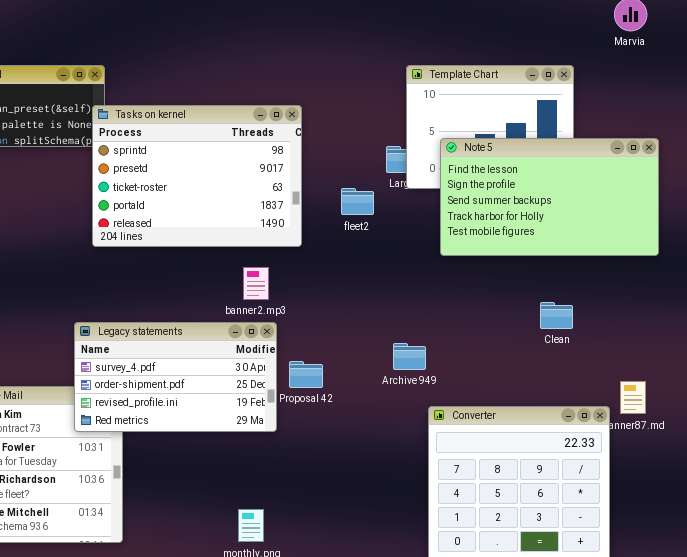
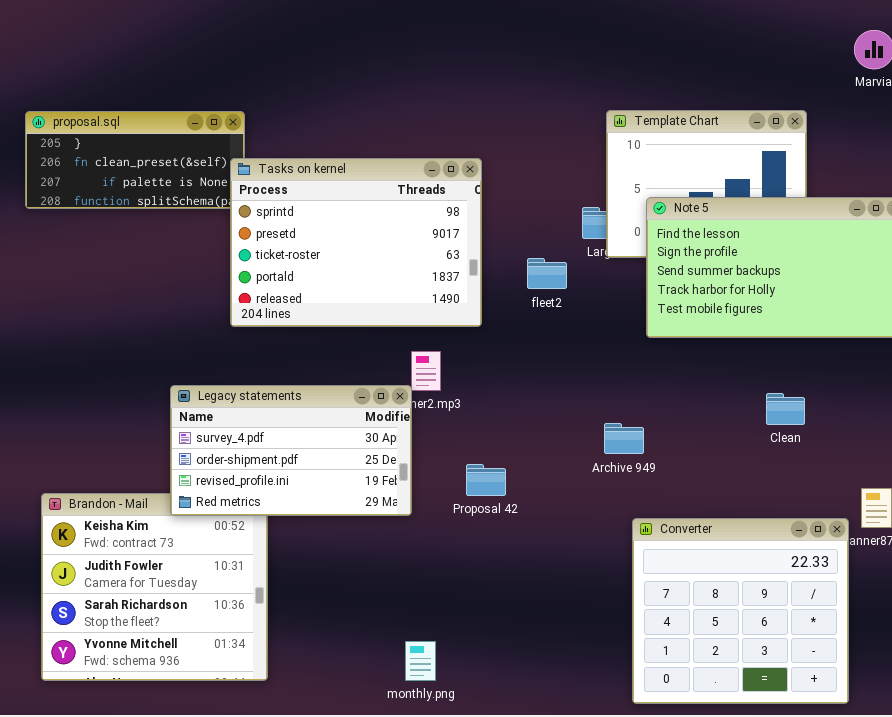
Legacy statements: [74,322,277,432] -> [170,385,412,516], moved
Archive 949: [393,343,426,370] -> [604,423,644,454], moved

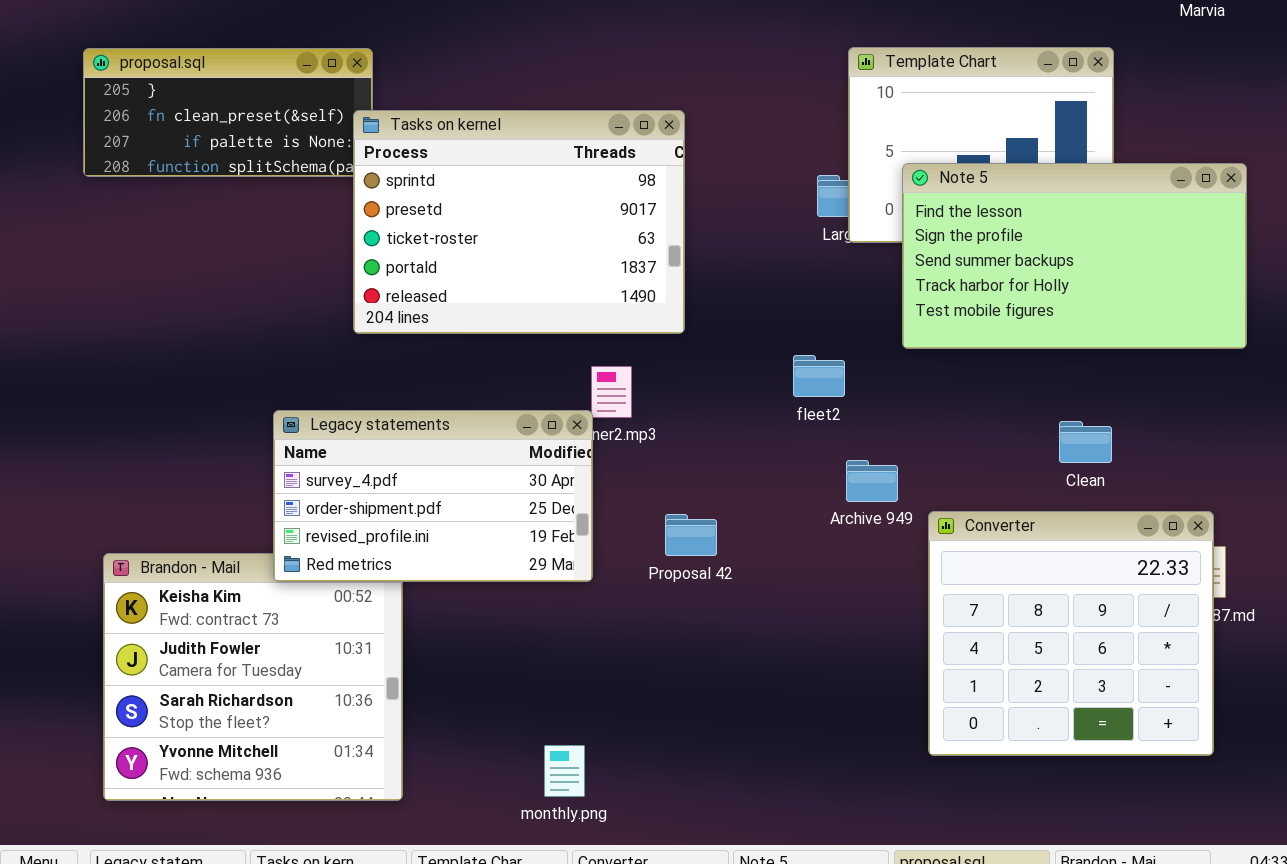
fleet2: [527,258,567,289] -> [793,355,845,397], moved
Converter: [632,518,849,704] -> [928,511,1214,756], moved
monthly.png: [405,641,436,681] -> [544,745,585,797], moved

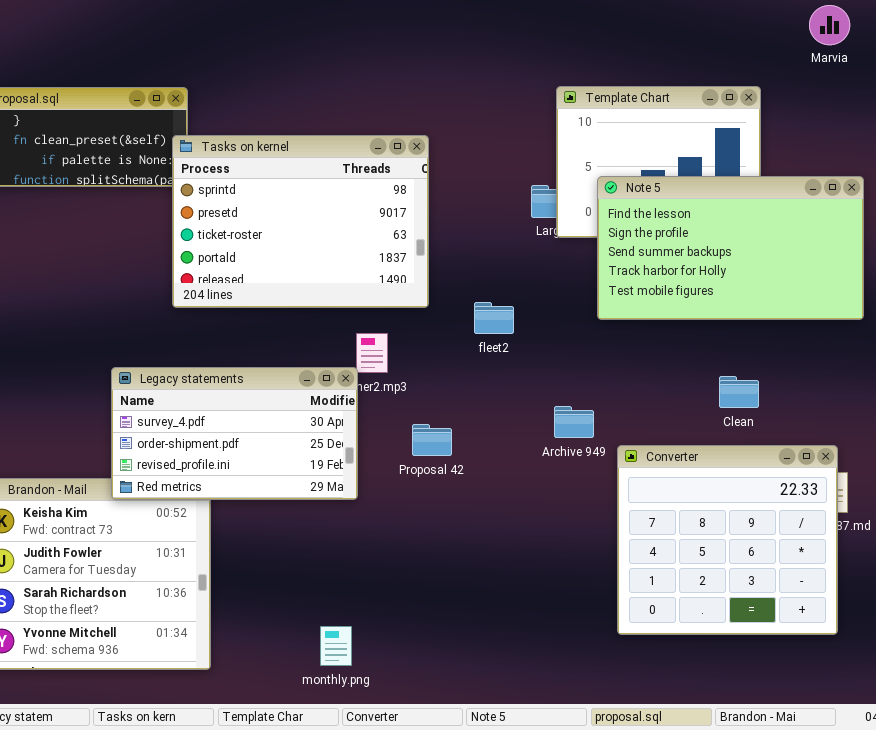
fleet2: [793,355,845,397] -> [474,302,514,334], moved
Proposal 42: [665,514,717,556] -> [412,424,452,456], moved

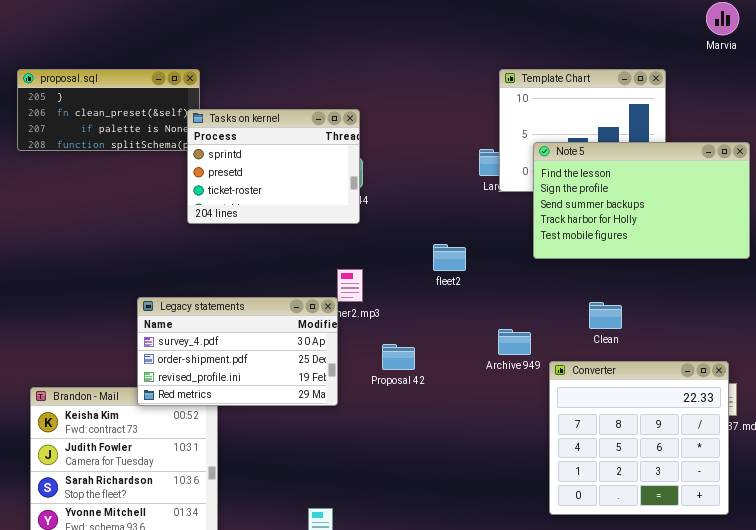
Tasks on kernel: [172,135,429,308] -> [187,109,360,224], resized
Clean: [719,376,759,408] -> [589,302,622,329], moved

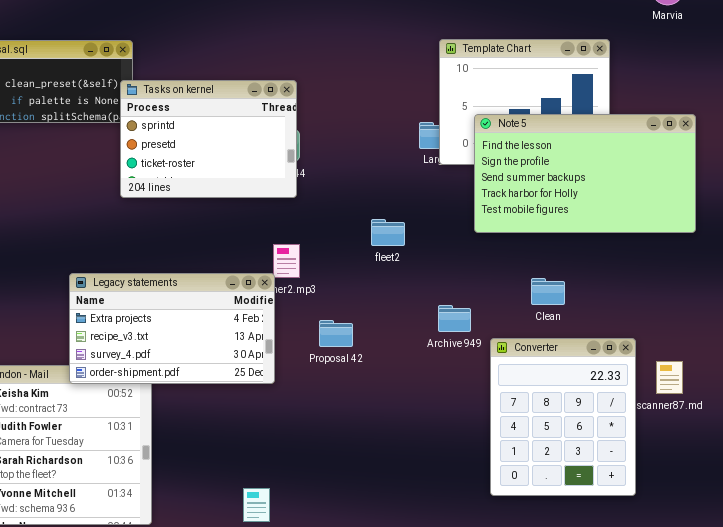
Legacy statements: [137,297,338,406] -> [69,273,275,384], scrolled up 2 rows
Converter: [549,361,729,515] -> [490,338,636,496], resized

